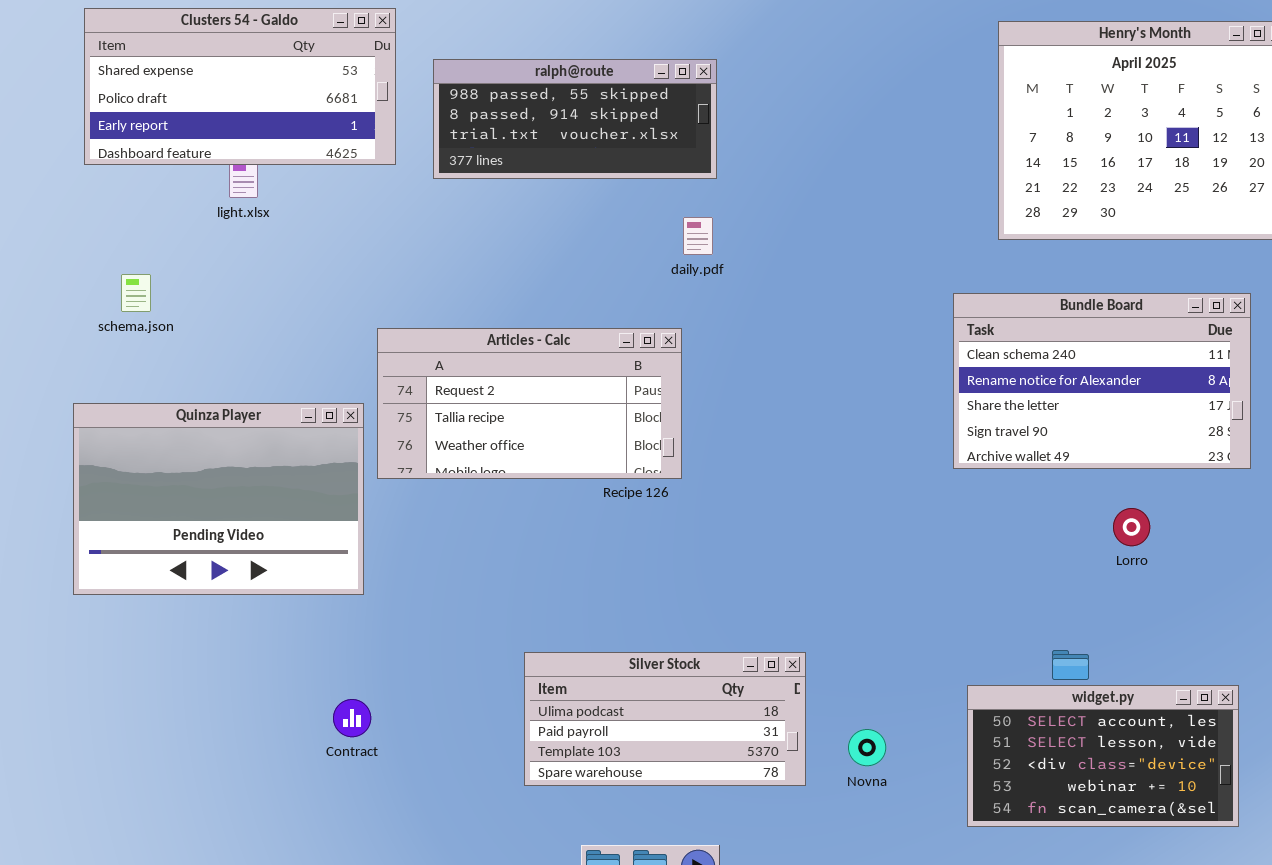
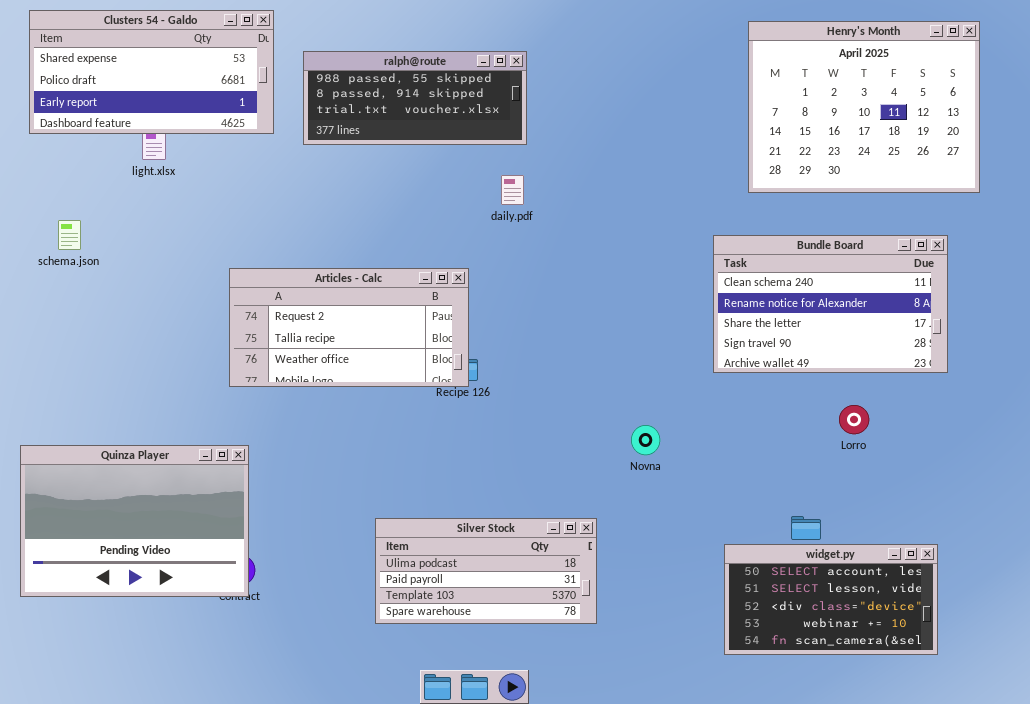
Articles - Calc: [377,328,682,479] -> [229,268,469,387], moved
Quinza Player: [73,403,364,595] -> [20,445,249,597], moved
Novna: [848,729,886,766] -> [631,425,660,455], moved

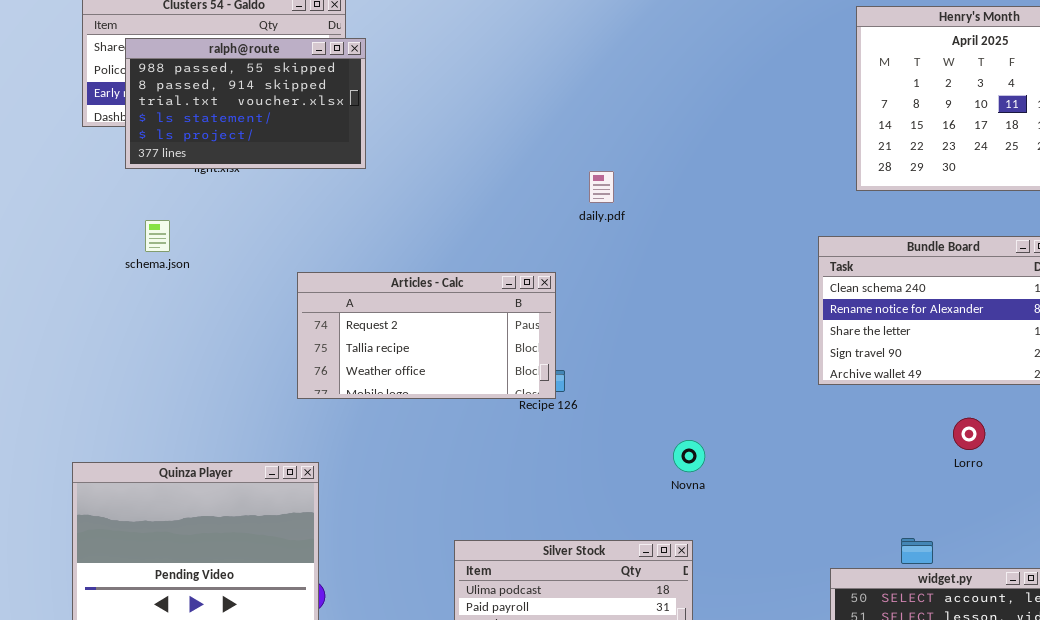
ralph@route: [303,51,527,145] -> [125,38,366,169], moved, resized
schema.json: [58,220,81,250] -> [145,220,170,252], moved
Novna: [631,425,660,455] -> [673,440,705,472], moved

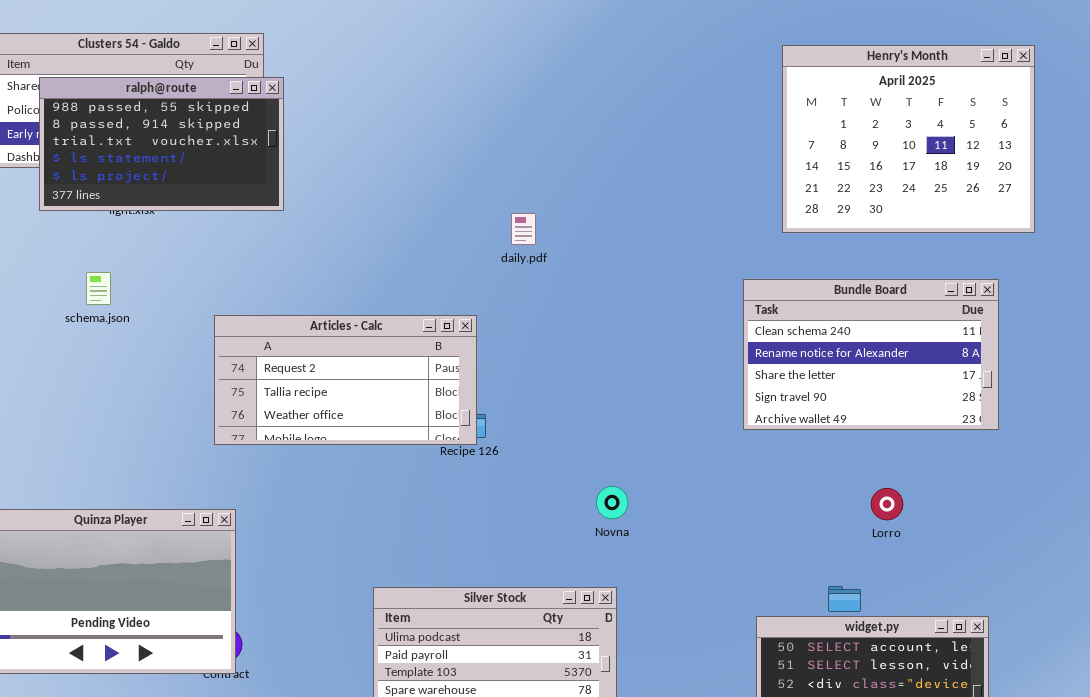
schema.json: [145,220,170,252] -> [86,272,111,305], moved
Lorro: [953,418,985,450] -> [871,488,903,520], moved

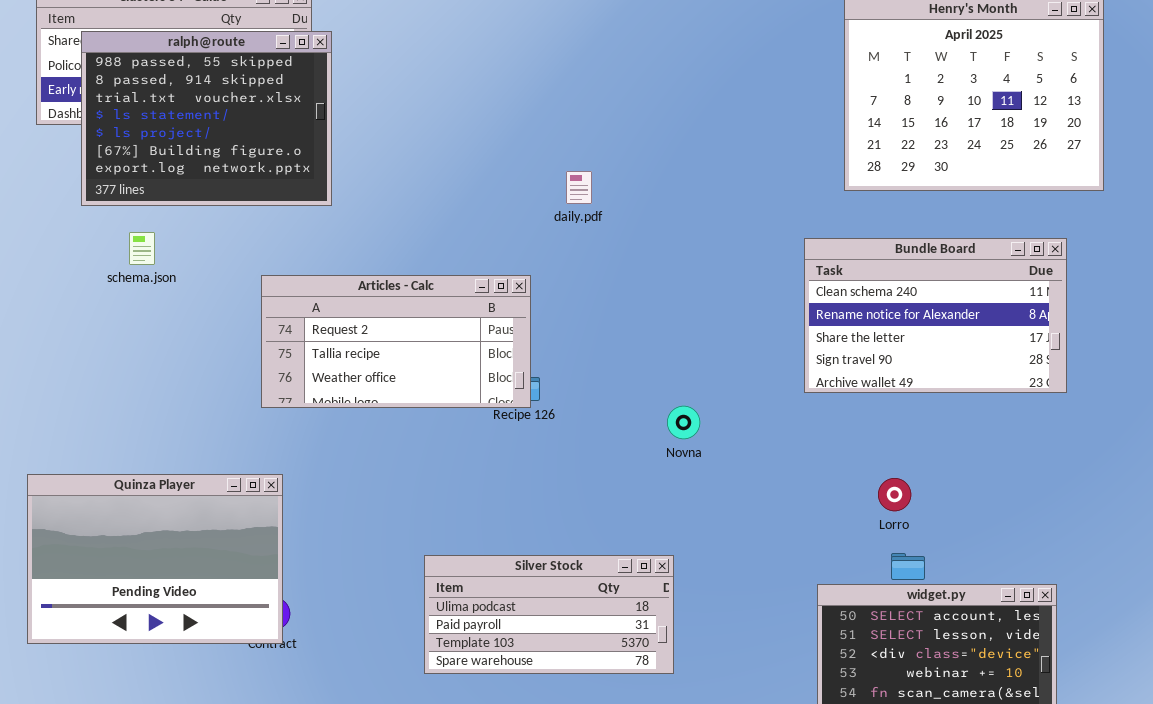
ralph@route: [39,77,284,211] -> [81,31,332,206], resized
Novna: [596,486,628,519] -> [667,406,700,439], moved
Lorro: [871,488,903,520] -> [878,478,911,511], moved

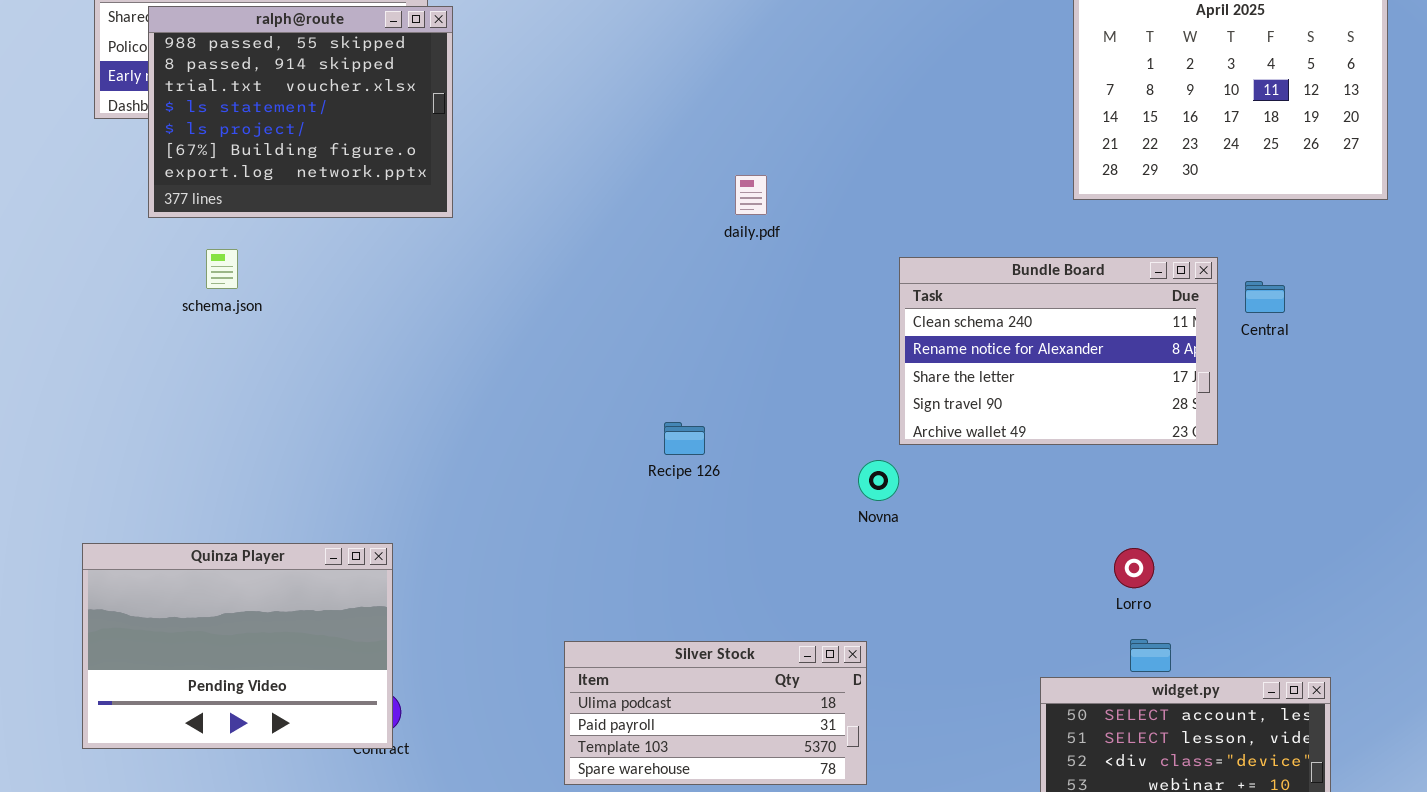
Bundle Board: [804,238,1067,393] -> [899,257,1218,445], moved
Articles - Calc: [261,275,531,408] -> none, closed

